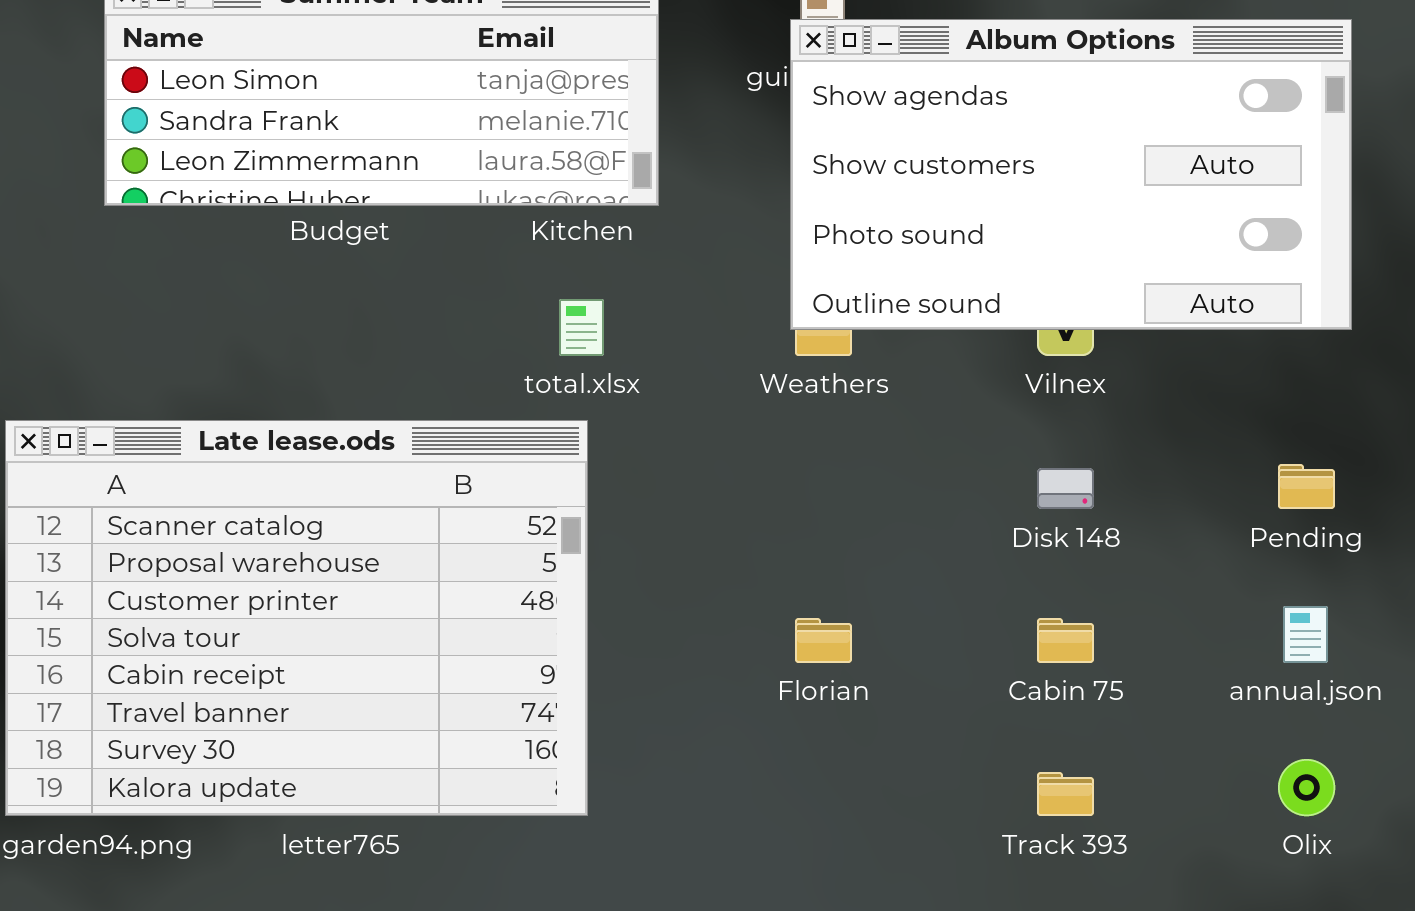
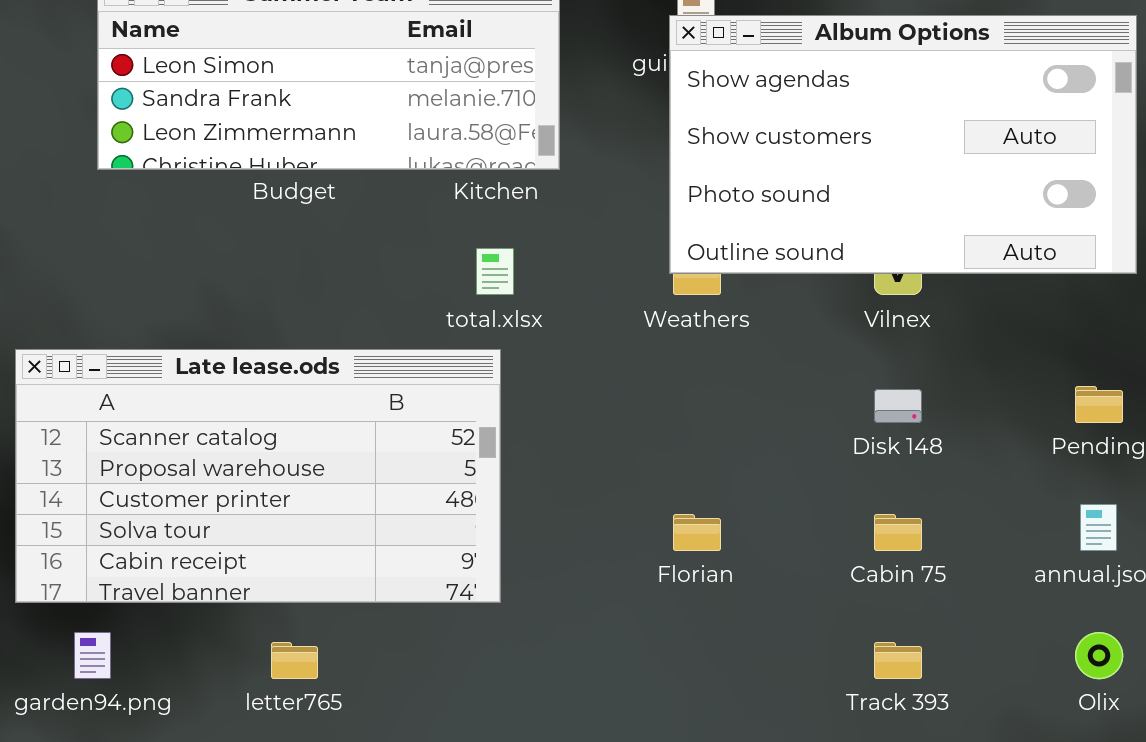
Late lease.ods: [5,420,588,816] -> [15,349,501,603], resized

